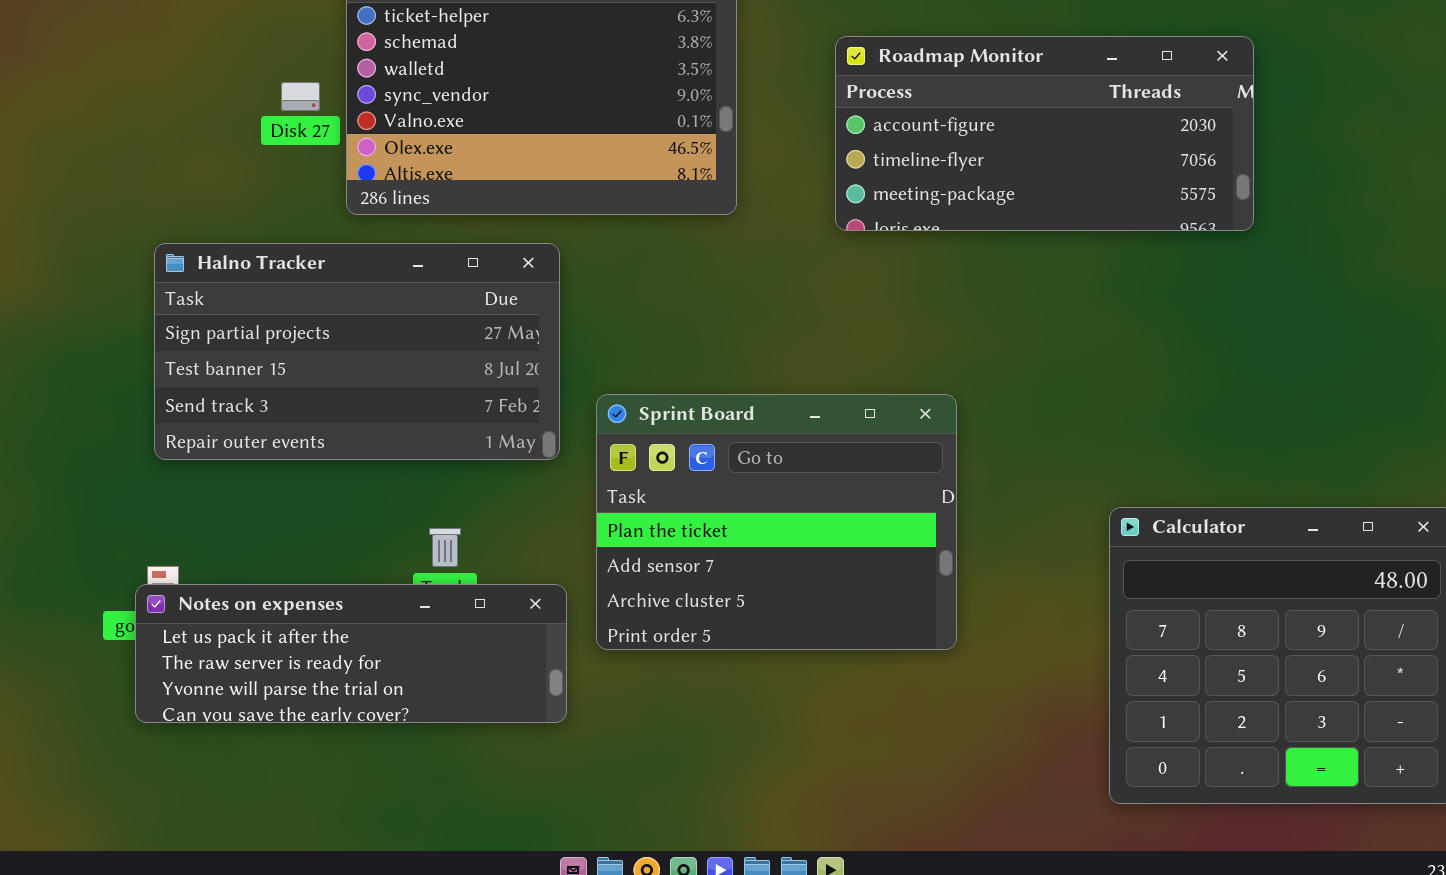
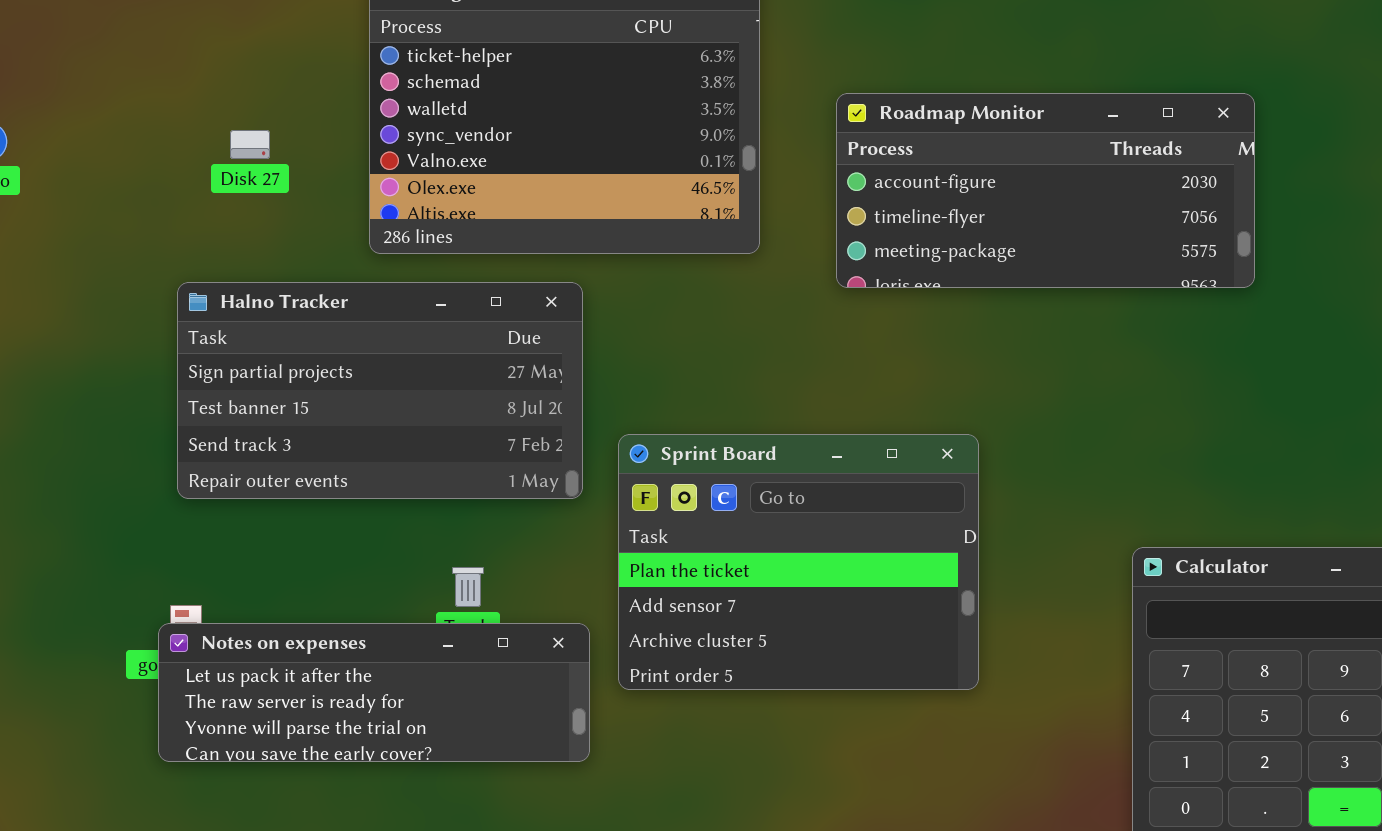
Roadmap Monitor: [835,36,1254,231] -> [836,93,1255,288], moved
Disk 27: [281,82,320,111] -> [230,130,270,159], moved

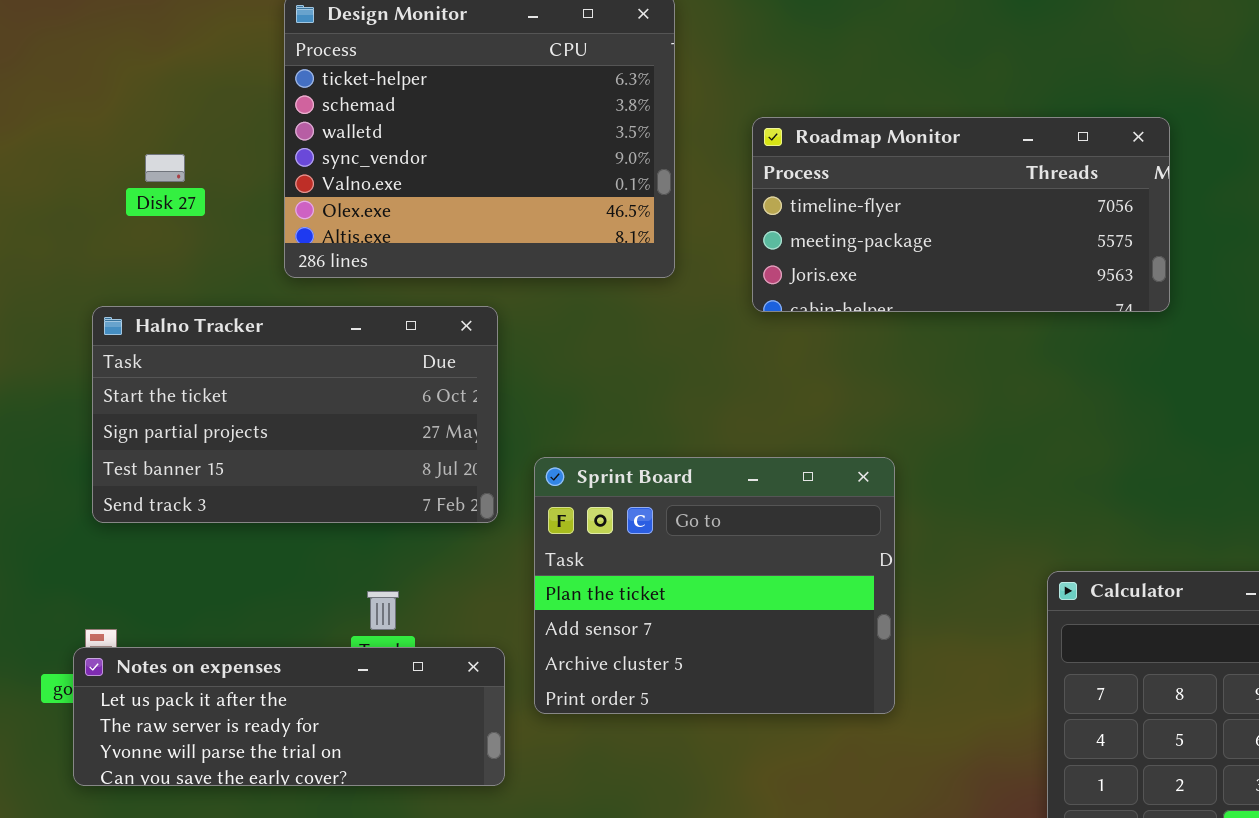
Roadmap Monitor: [836,93,1255,288] -> [752,117,1170,312], scrolled down 1 row
Halno Tracker: [177,282,583,499] -> [92,306,498,523], scrolled up 1 row

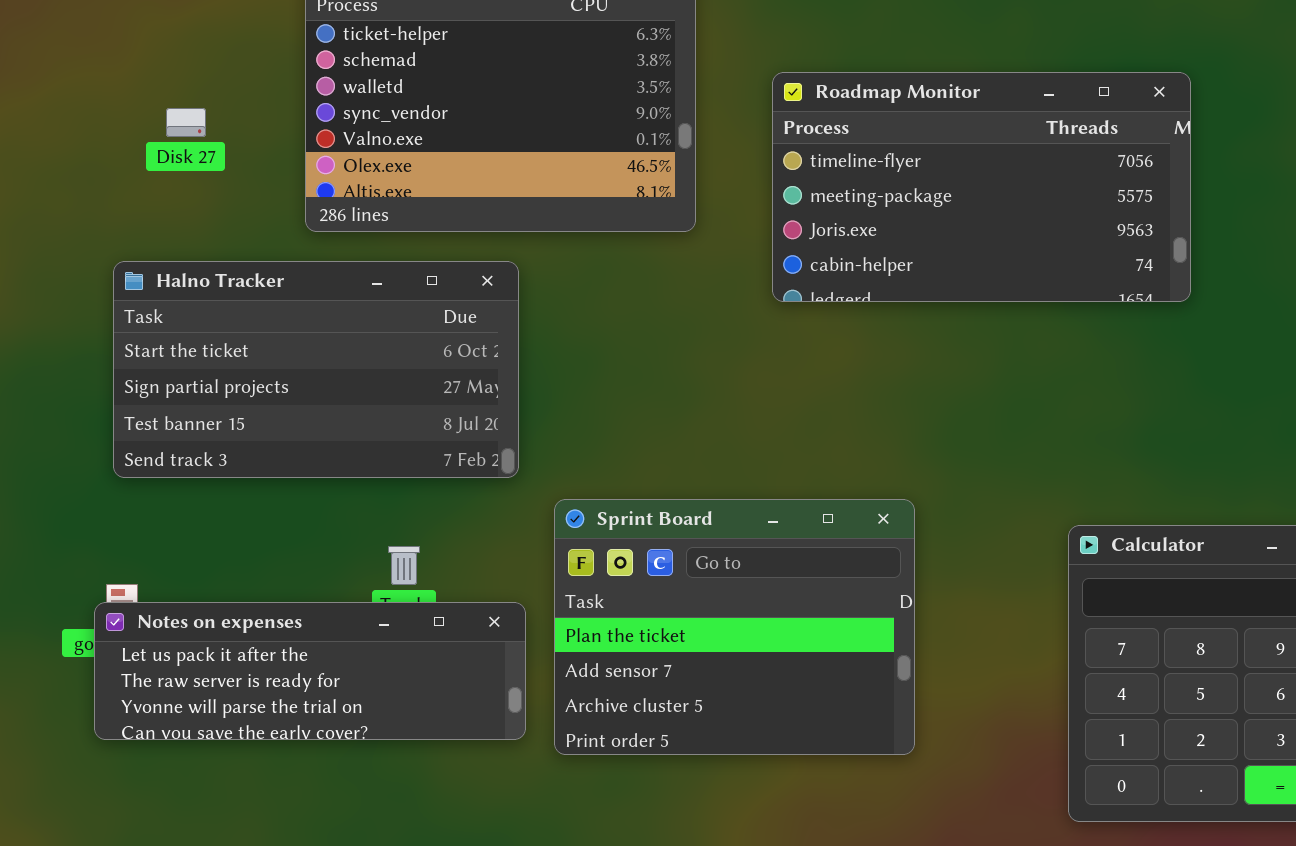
Roadmap Monitor: [752,117,1170,312] -> [772,72,1191,302], resized
Sprint Board: [534,457,895,714] -> [554,499,915,755], moved

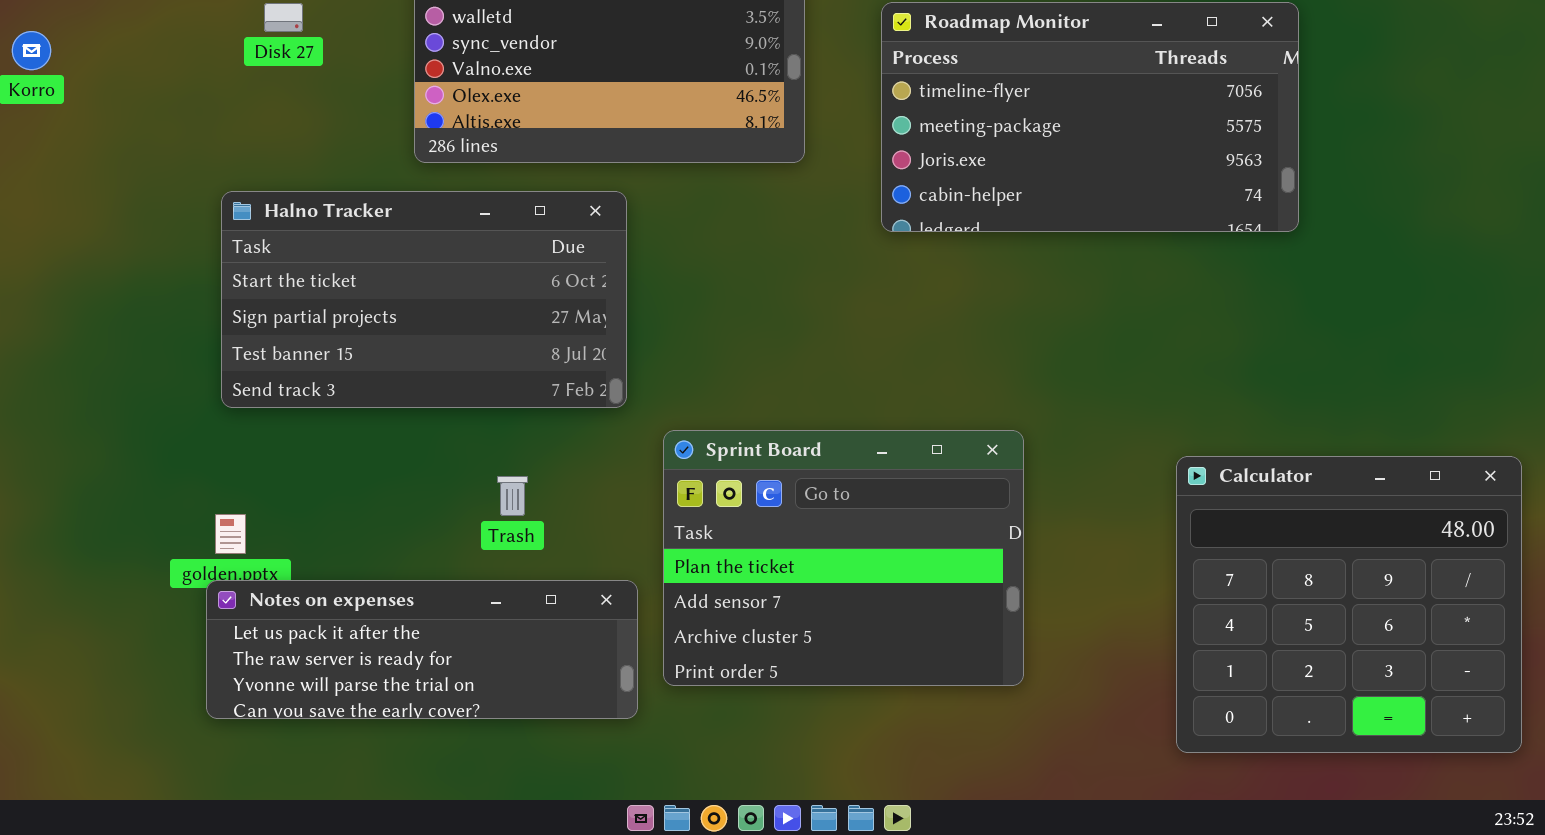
Disk 27: [166,108,206,137] -> [264,3,303,32], moved
Notes on expenses: [94,602,526,740] -> [206,580,638,719], moved

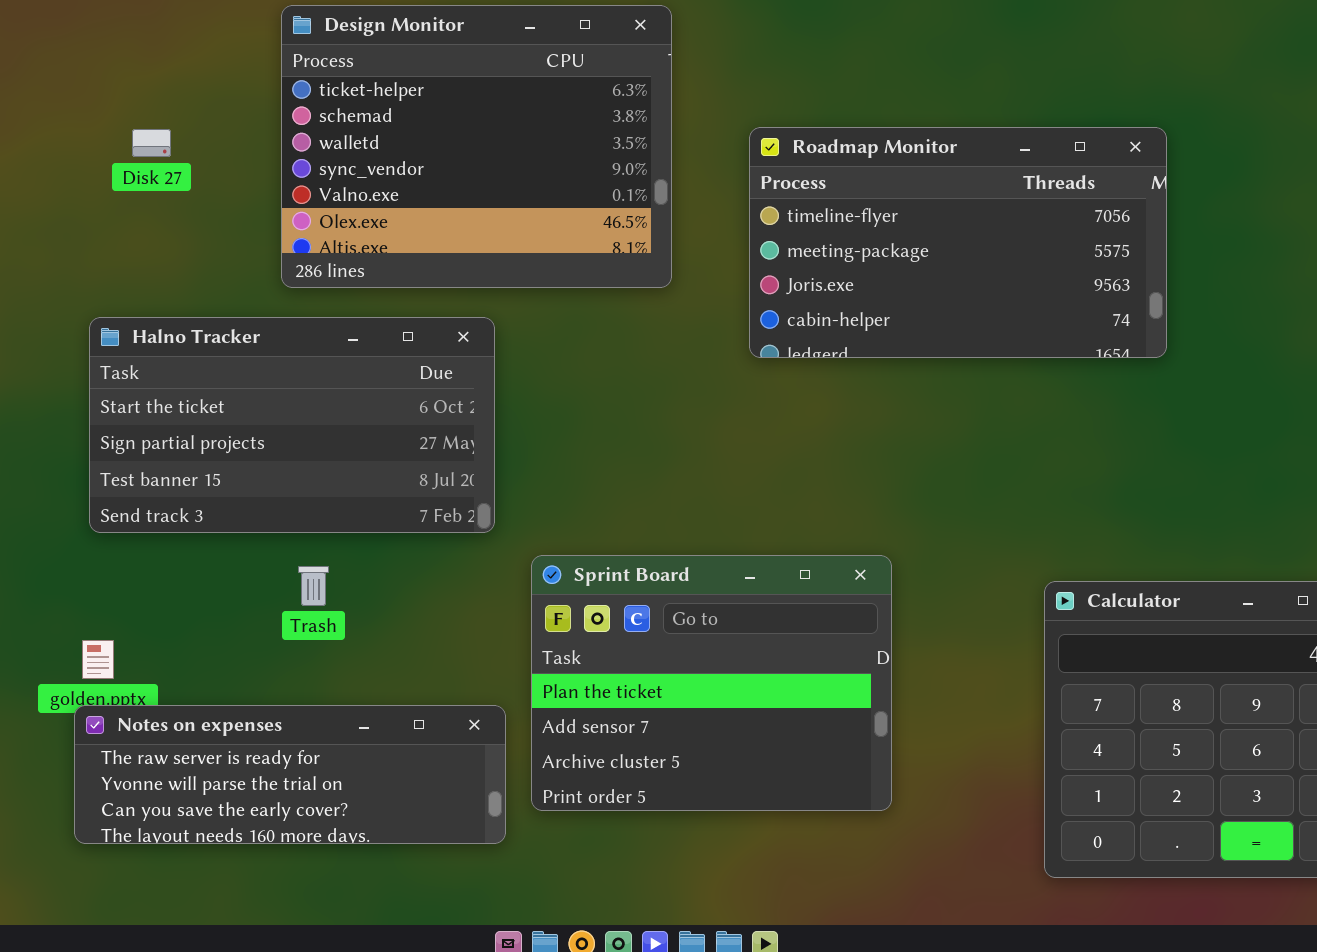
Trash: [497,476,528,516] -> [298,566,329,606], moved
Notes on expenses: [206,580,638,719] -> [74,705,506,844], scrolled down 1 row

